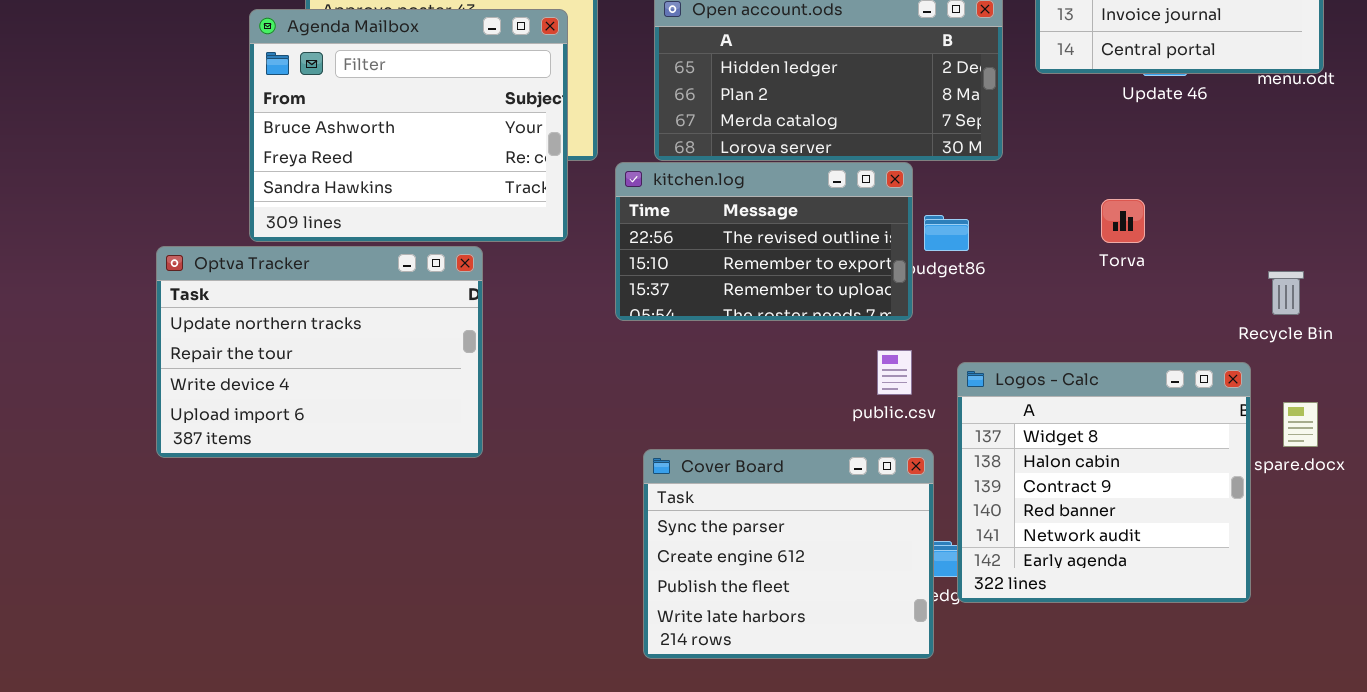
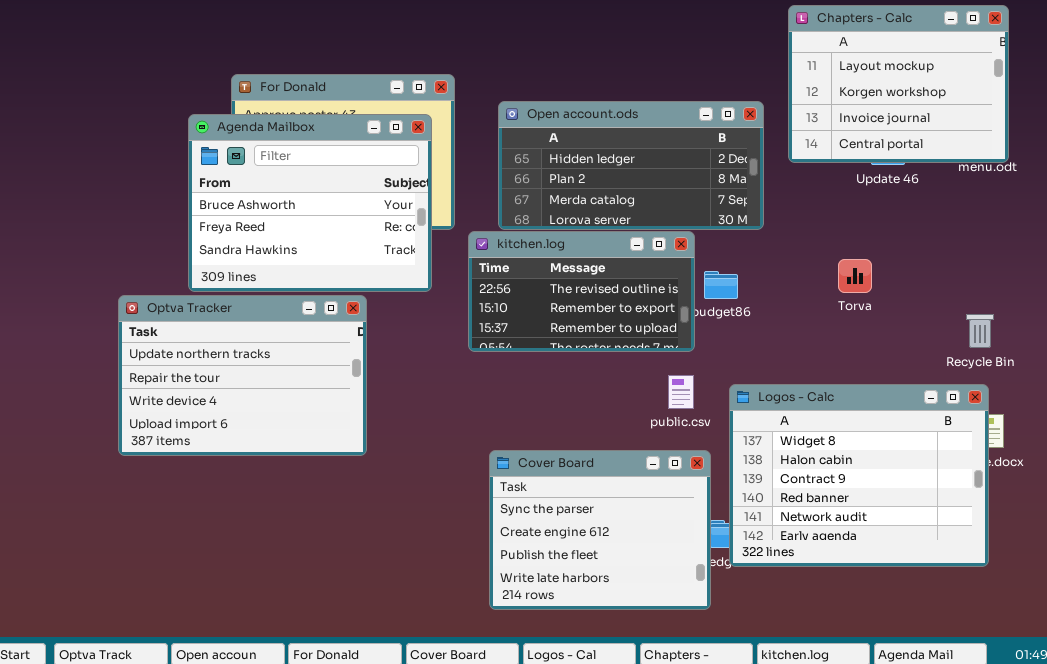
Logos - Calc: [957,362,1251,603] -> [729,384,989,567], resized

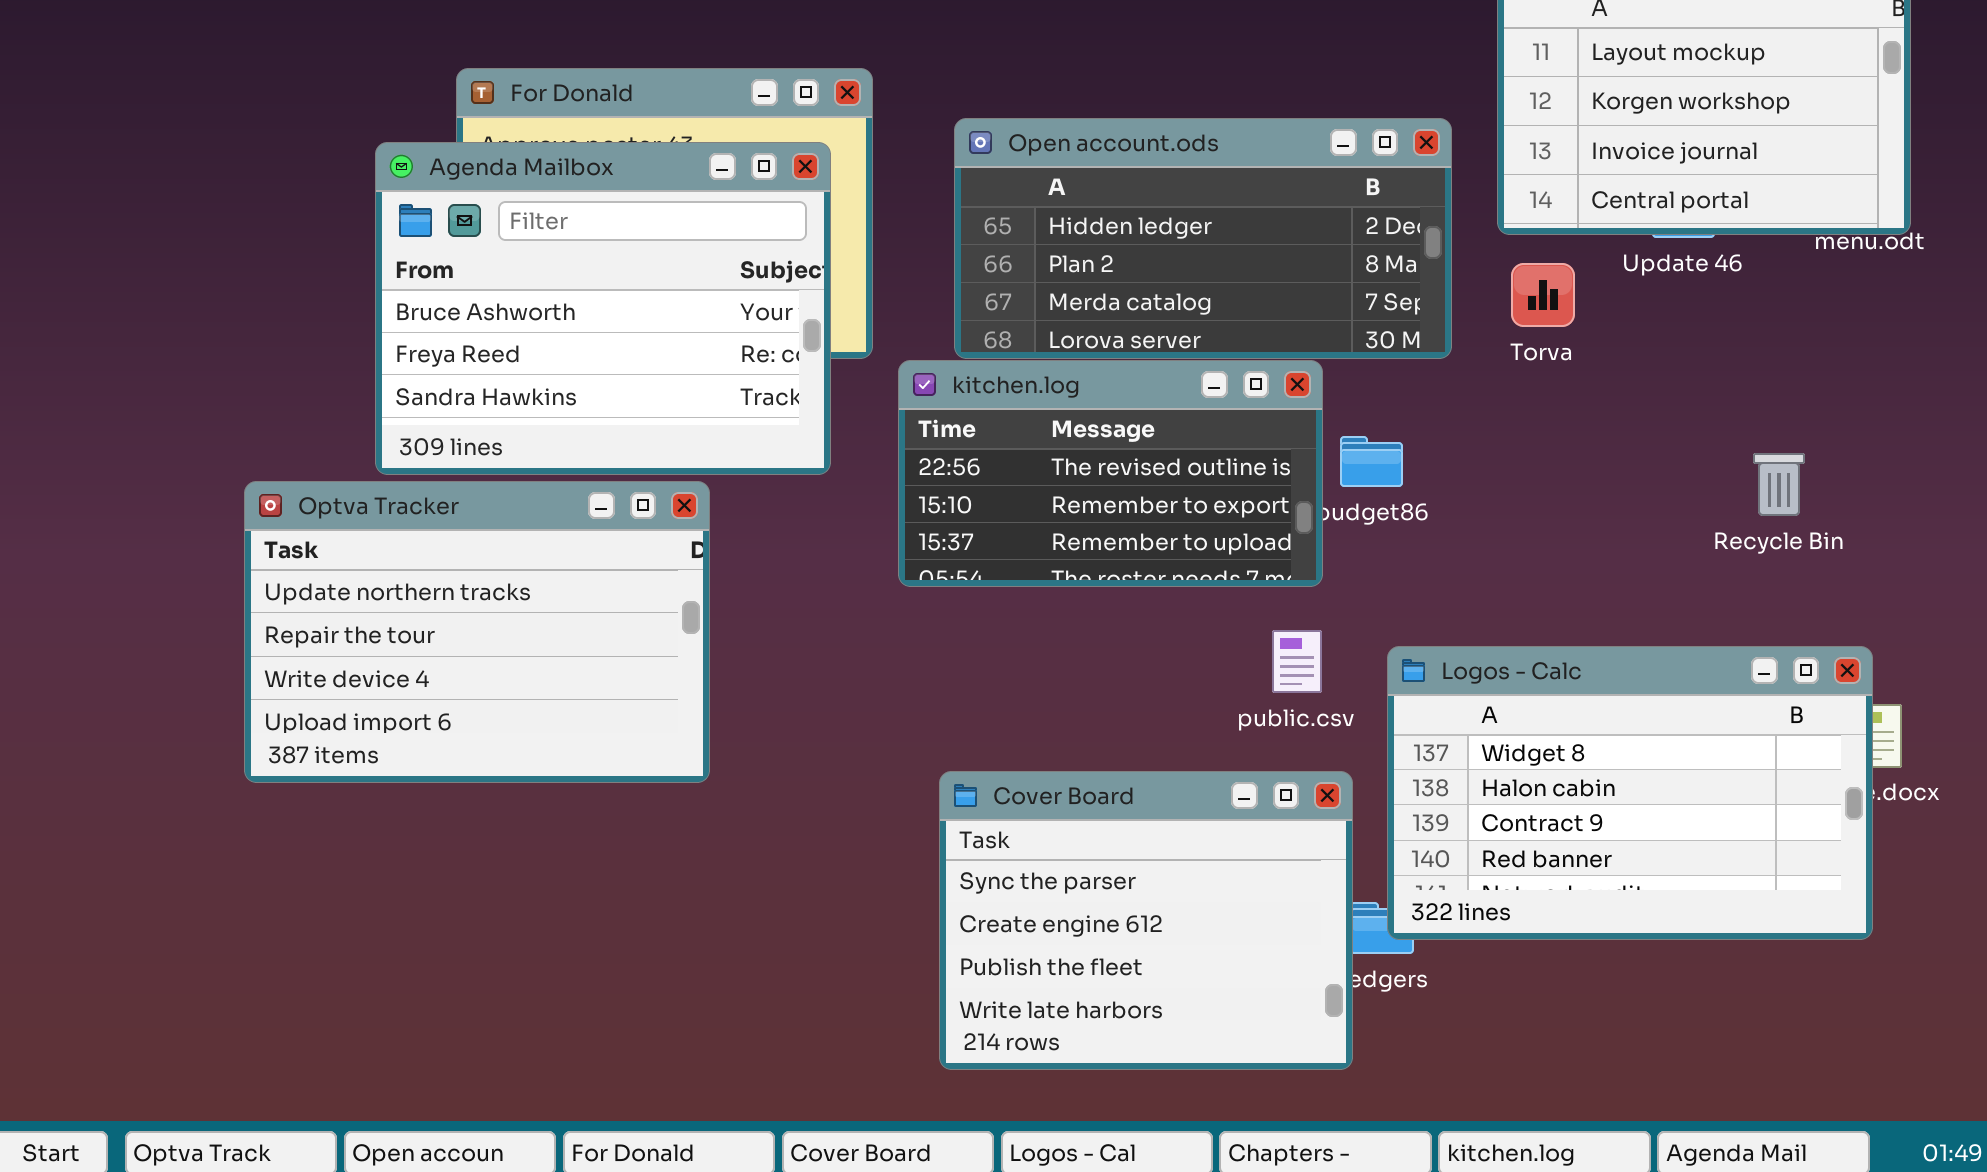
Torva: [838,259,872,293] -> [1511,263,1575,327], moved
Recycle Bin: [966,314,994,348] -> [1753,453,1805,516], moved
Logos - Calc: [729,384,989,567] -> [1387,646,1873,940], resized

